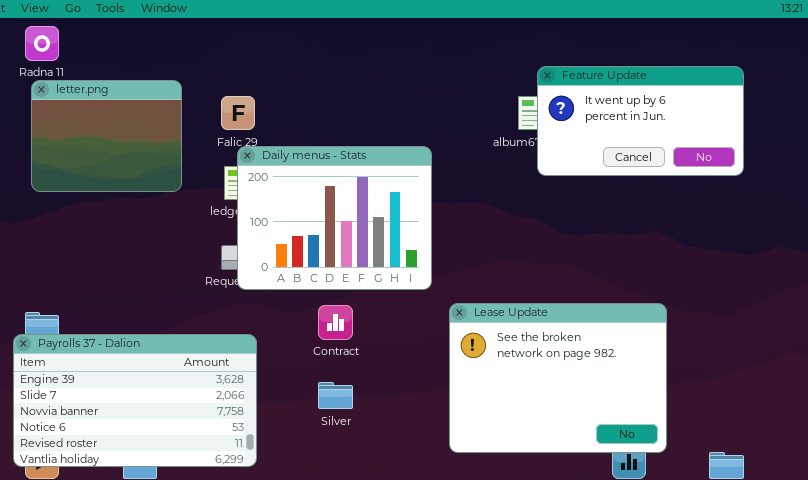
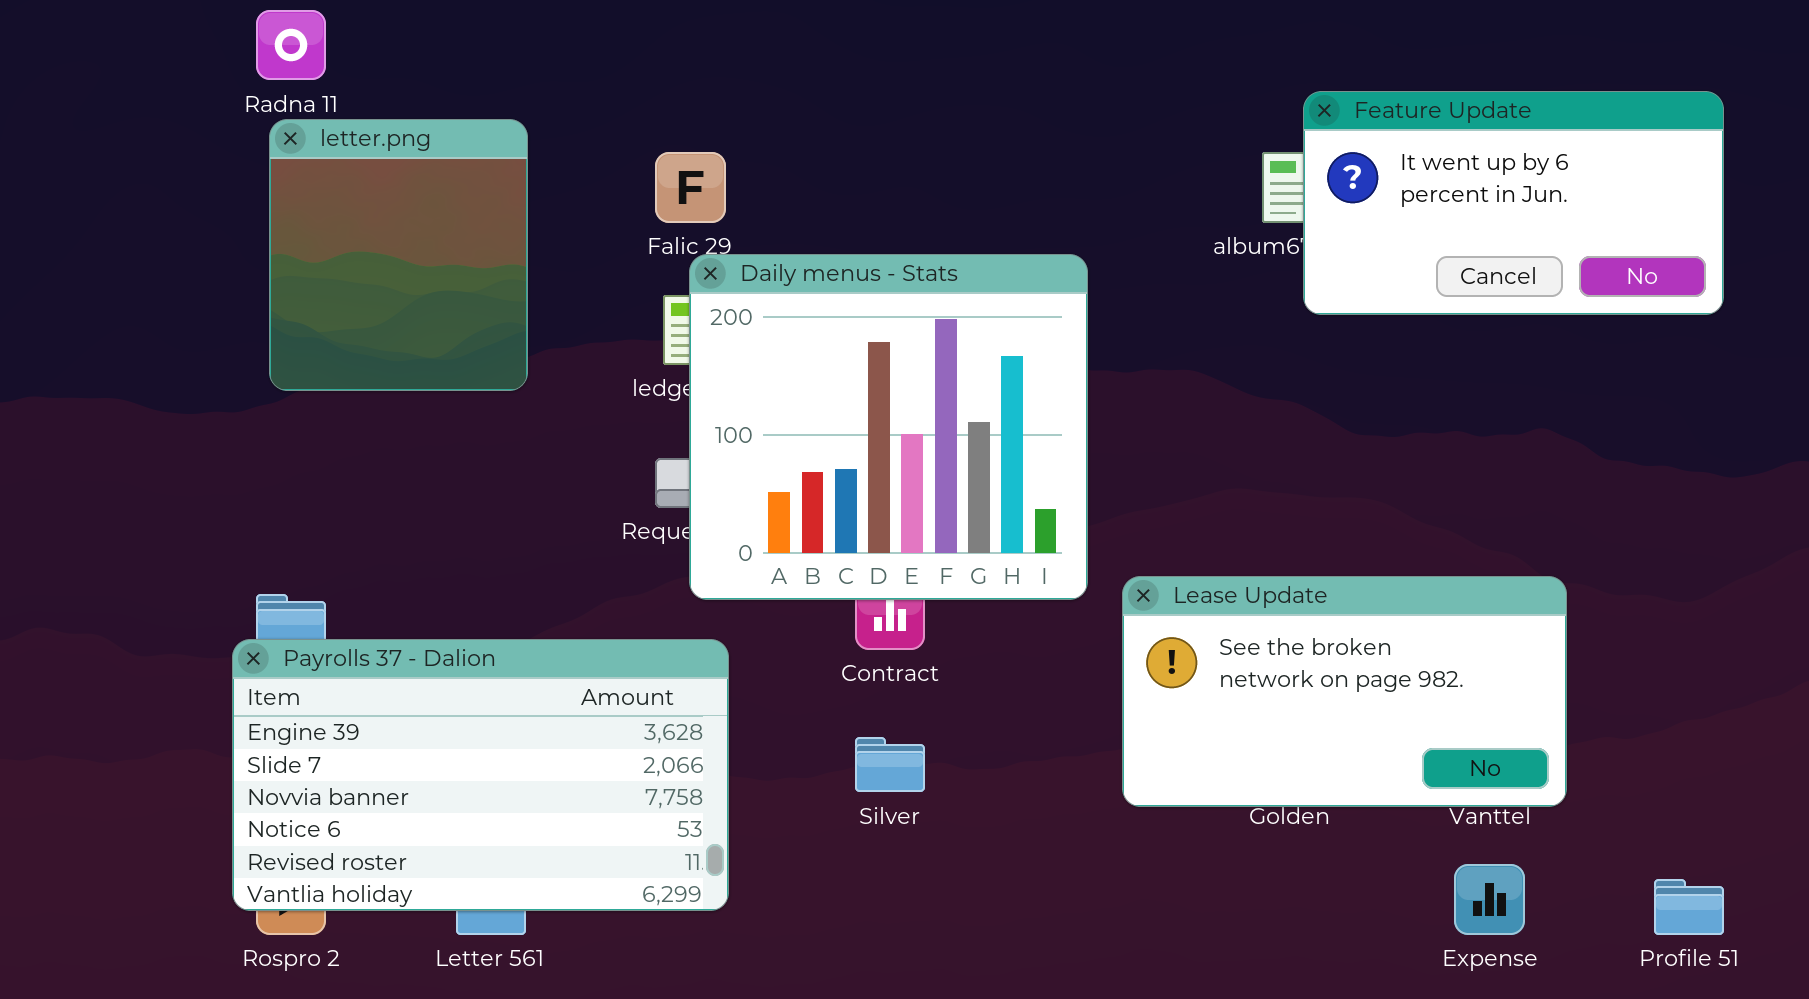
letter.png: [31,80,182,192] -> [269,119,528,391], resized
Daily menus - Stats: [237,146,432,290] -> [689,254,1088,600], resized
Lease Update: [449,303,667,453] -> [1122,576,1567,807], resized

